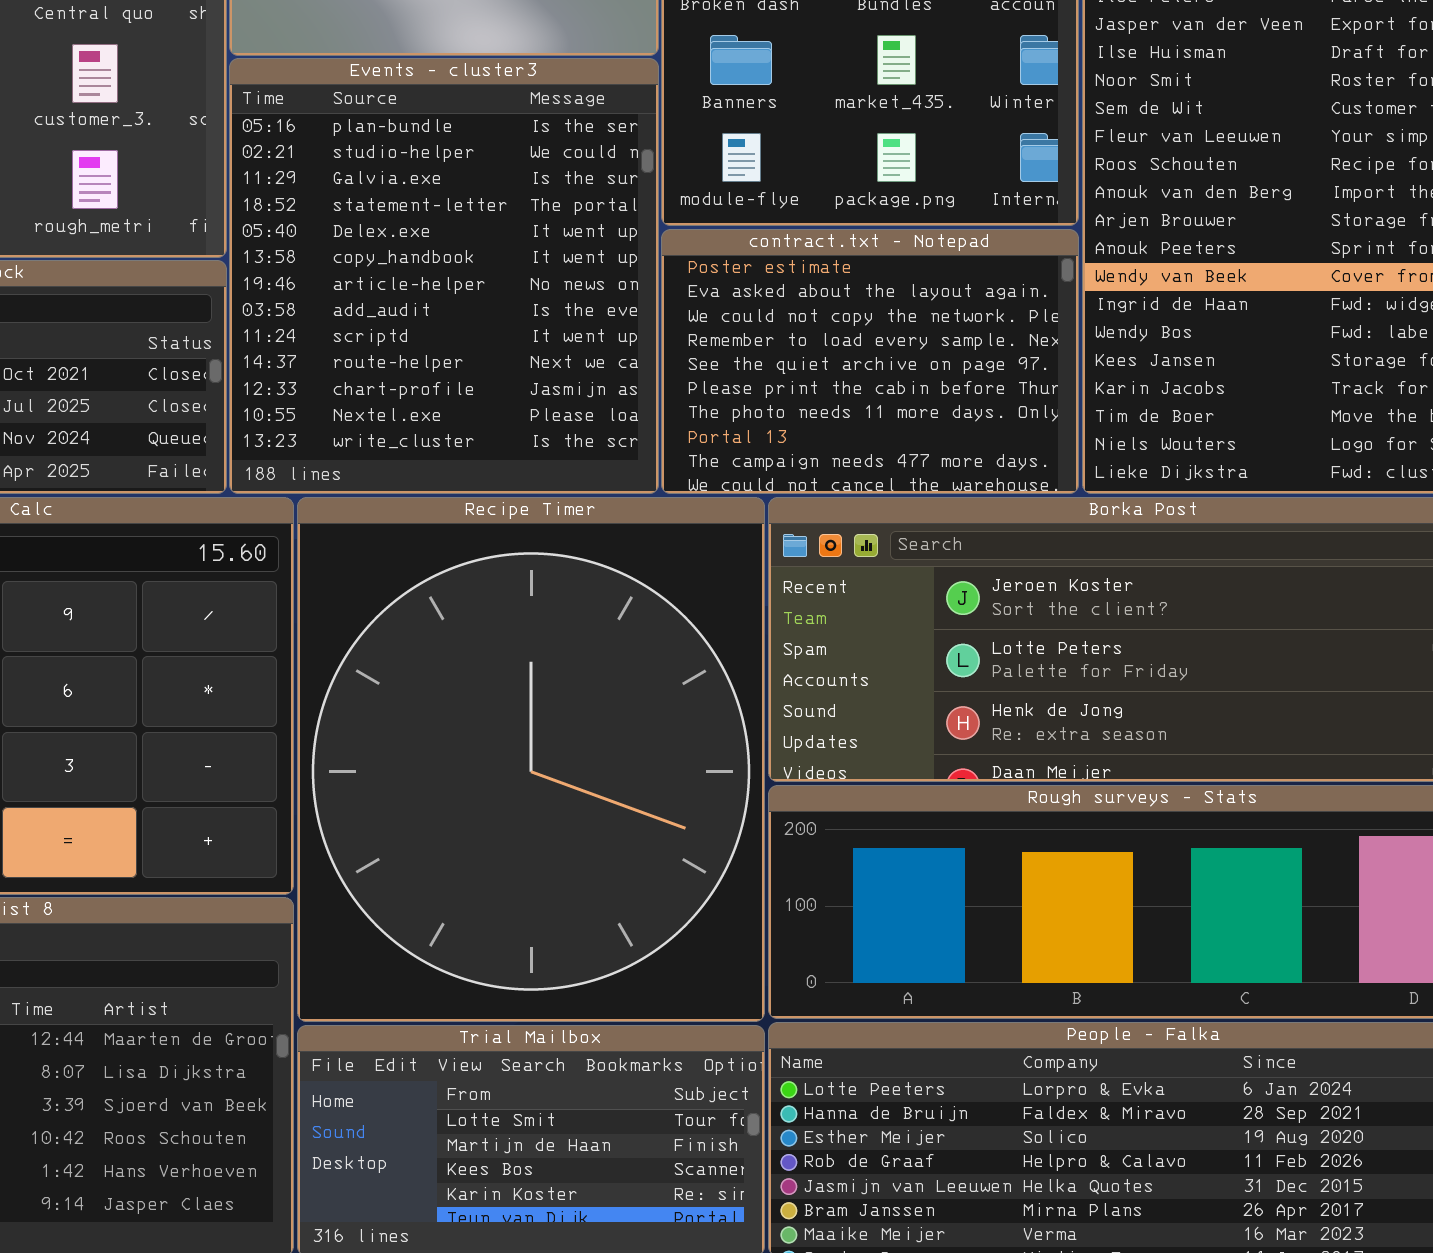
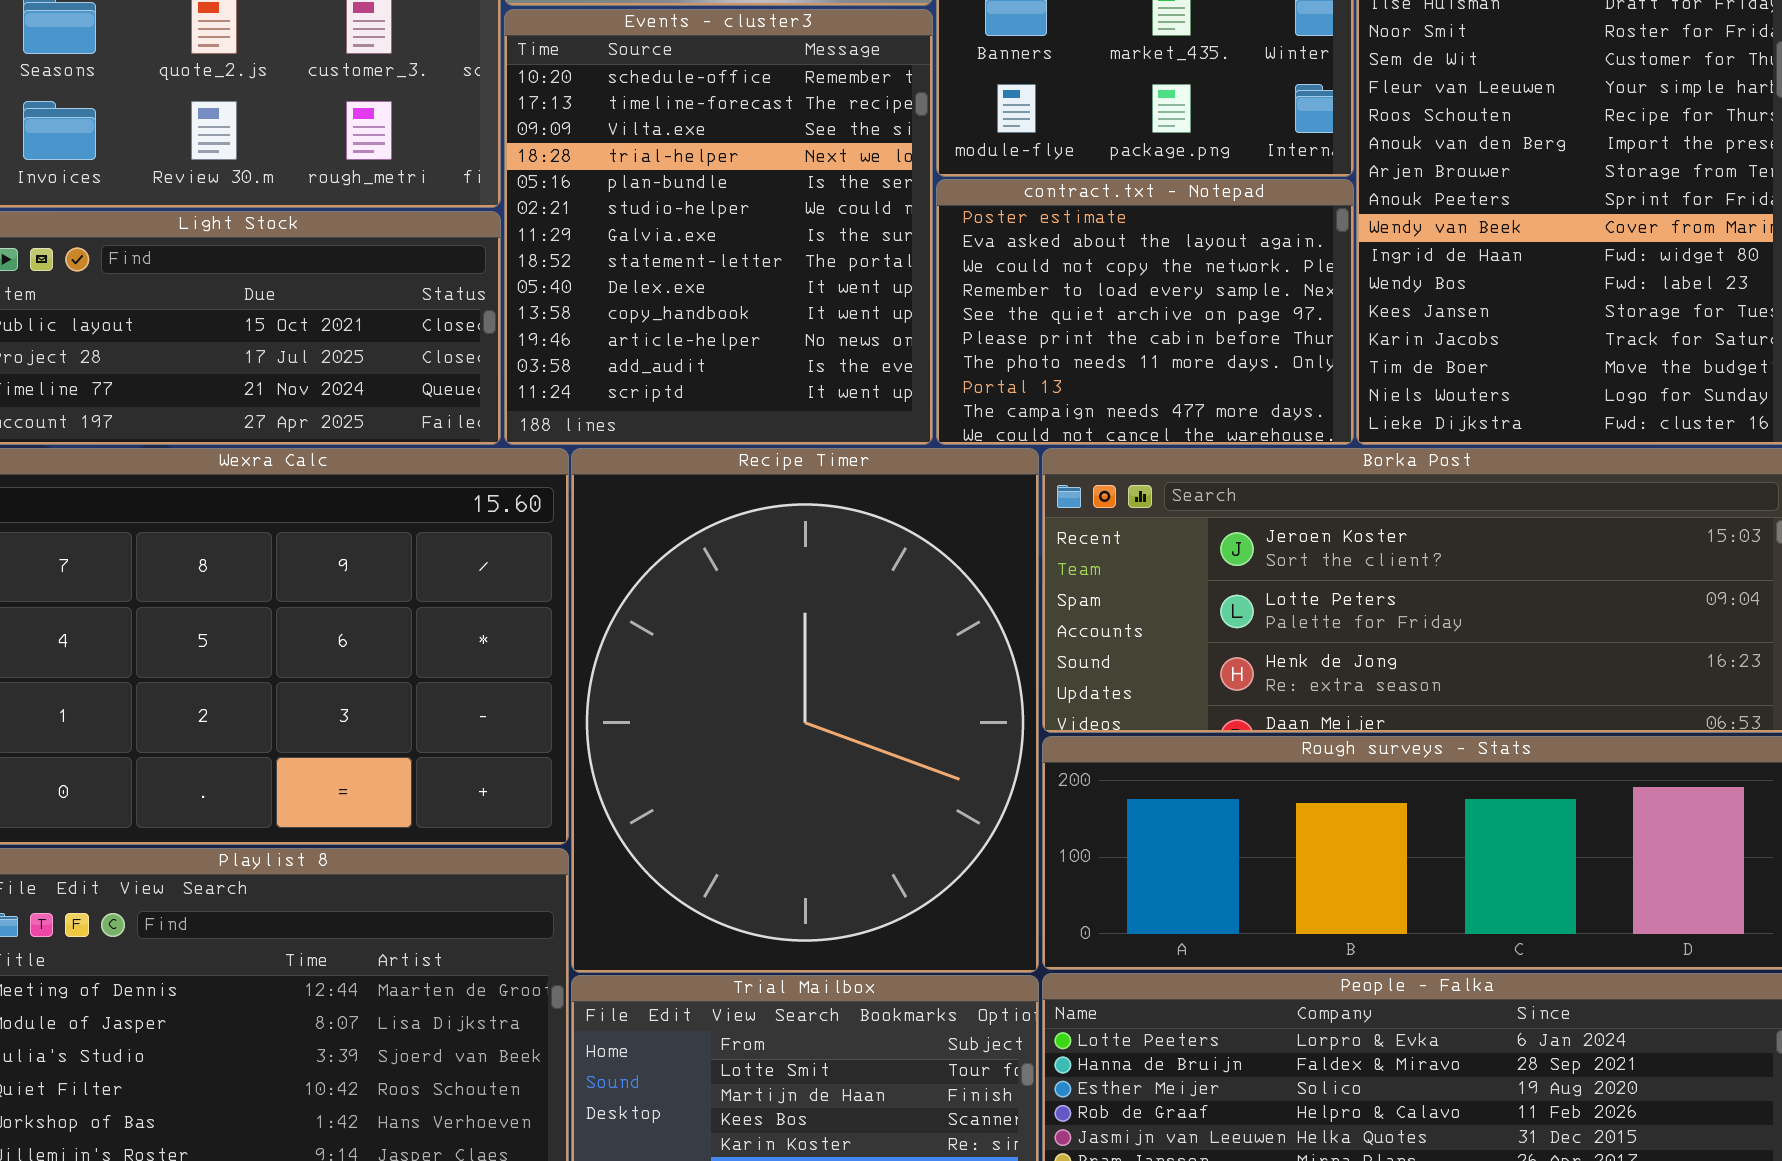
Events - cluster3: [229,58,659,494] -> [504,9,933,445], scrolled up 4 rows

